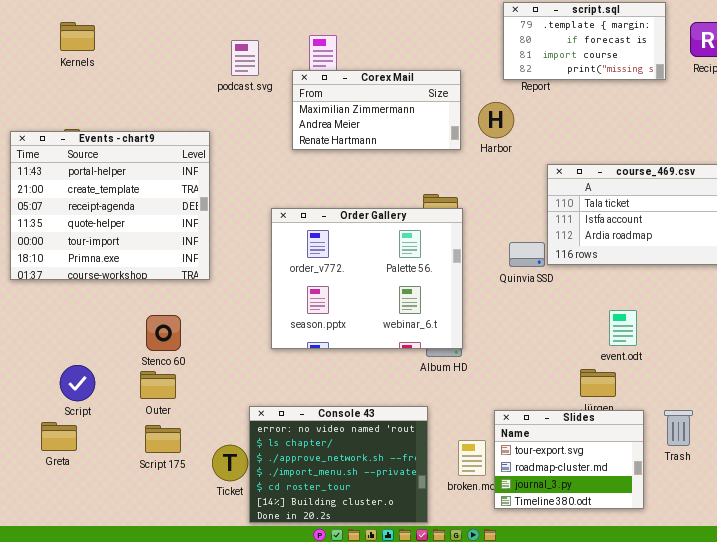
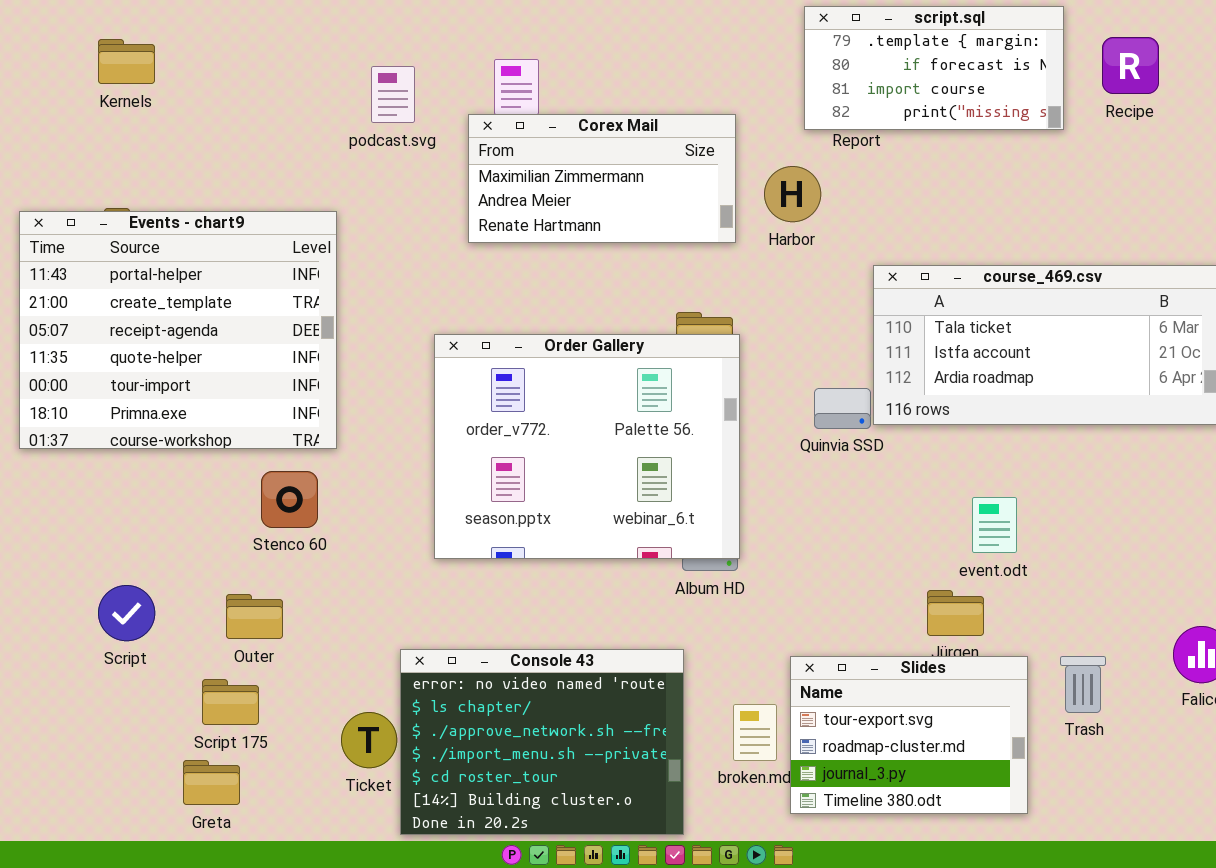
Stenco 60: [146,315,181,351] -> [261,471,318,528], moved
Greta: [41,422,77,451] -> [183,760,240,805], moved
Script 175: [145,425,181,453] -> [202,679,259,725], moved

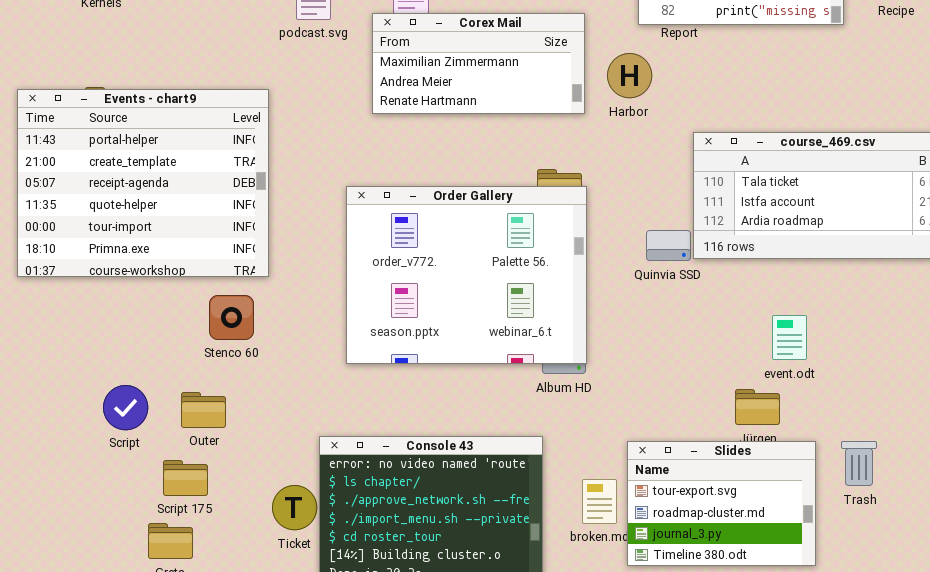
Script: [98,585,155,641] -> [103,385,148,430], moved

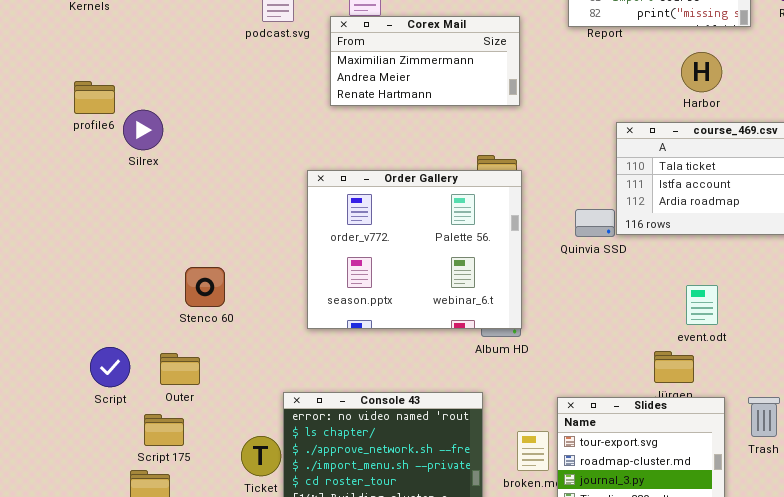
Harbor: [607,53,652,98] -> [681,52,722,92], moved
Events - chart9: [17,89,269,277] -> none, closed

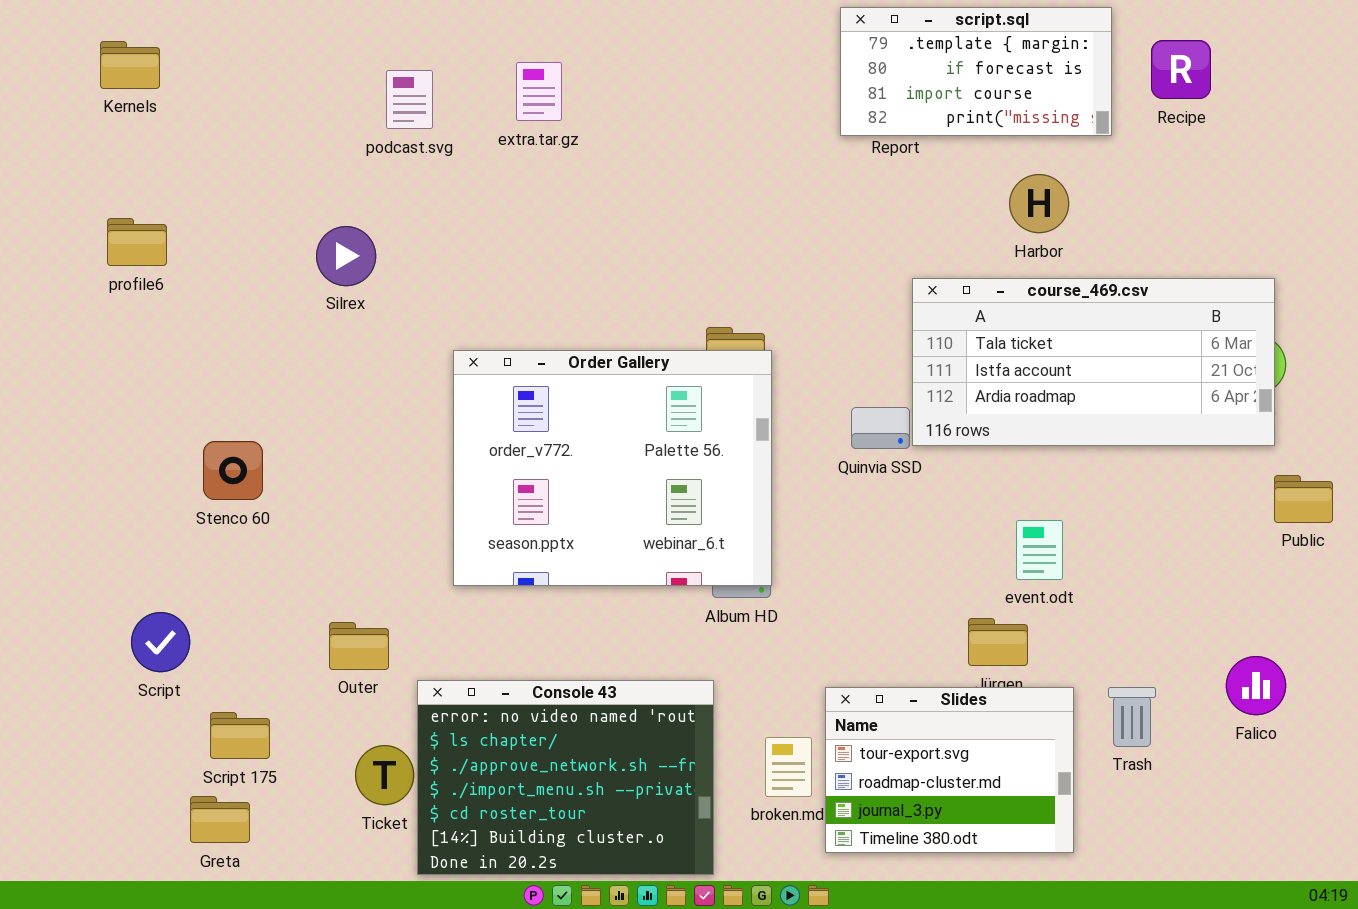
Corex Mail: [330,16,520,106] -> none, closed
Silrex: [123,110,163,150] -> [316,226,376,286], moved
Stenco 60: [185,267,225,307] -> [203,441,263,500], moved
Outer: [160,353,200,385] -> [329,622,389,670], moved

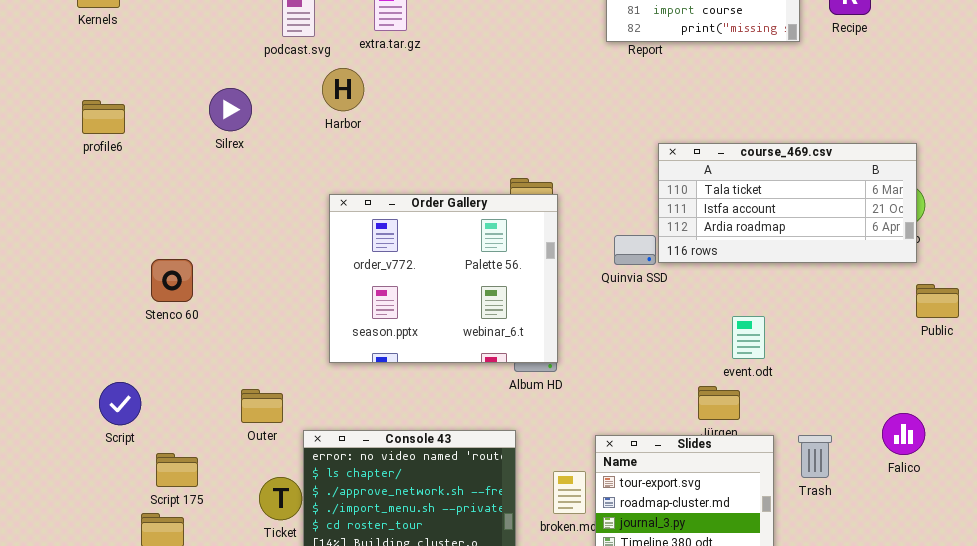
Harbor: [1009,174,1069,233] -> [322,68,364,111], moved
Silrex: [316,226,376,286] -> [209,88,252,131], moved

